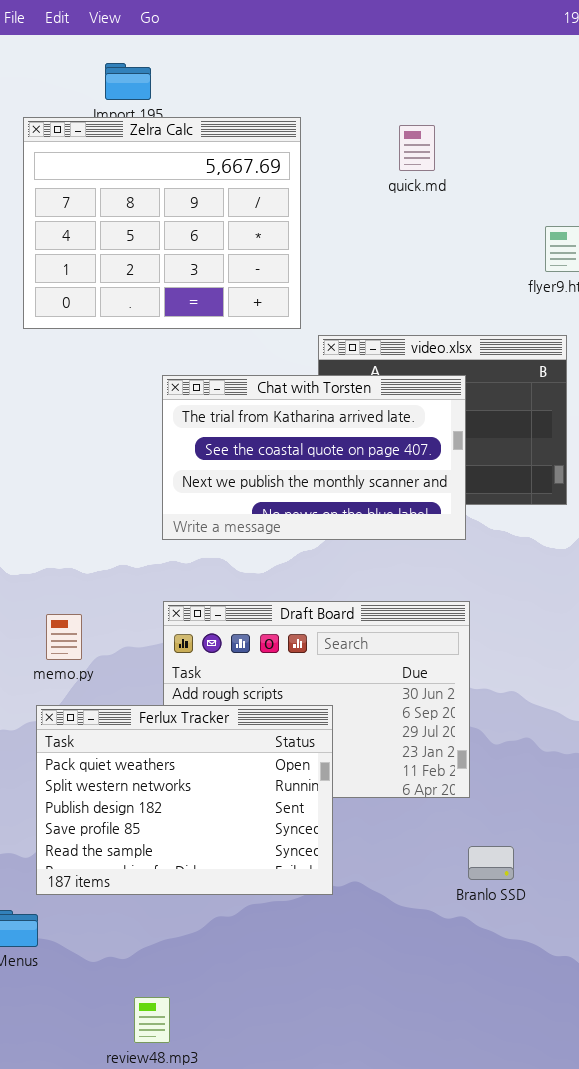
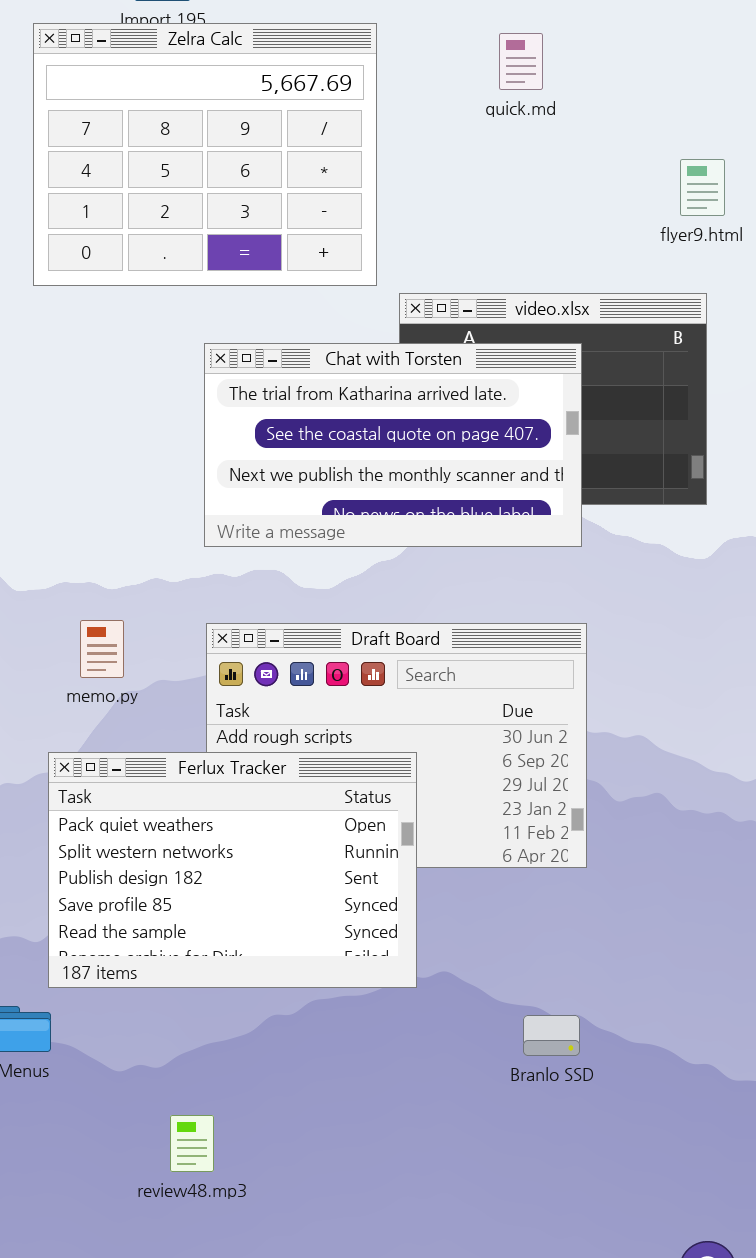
memo.py: [46,614,82,660] -> [80,620,124,678], moved
Branlo SSD: [468,846,514,880] -> [523,1015,580,1056], moved

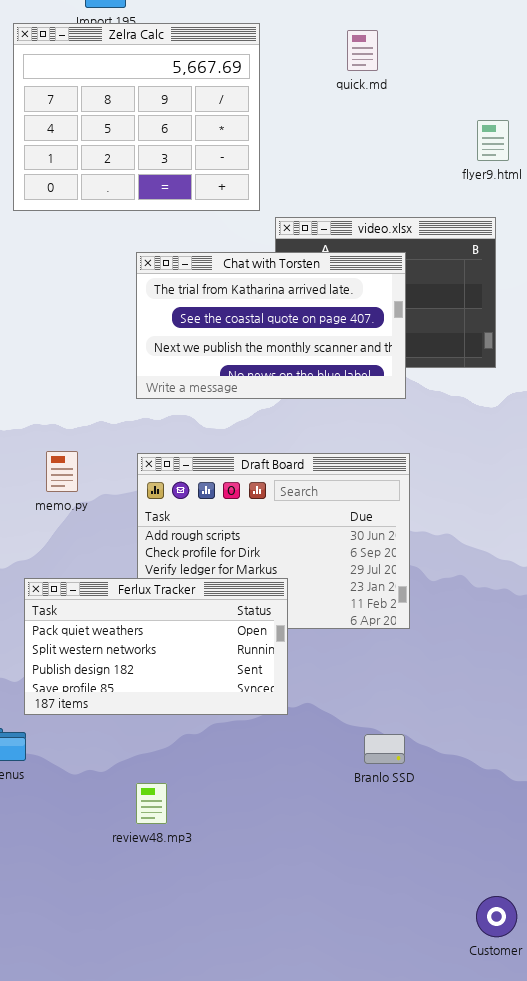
Ferlux Tracker: [48,752,417,988] -> [24,578,288,715], resized
review48.mp3: [170,1115,214,1172] -> [136,783,167,824], moved

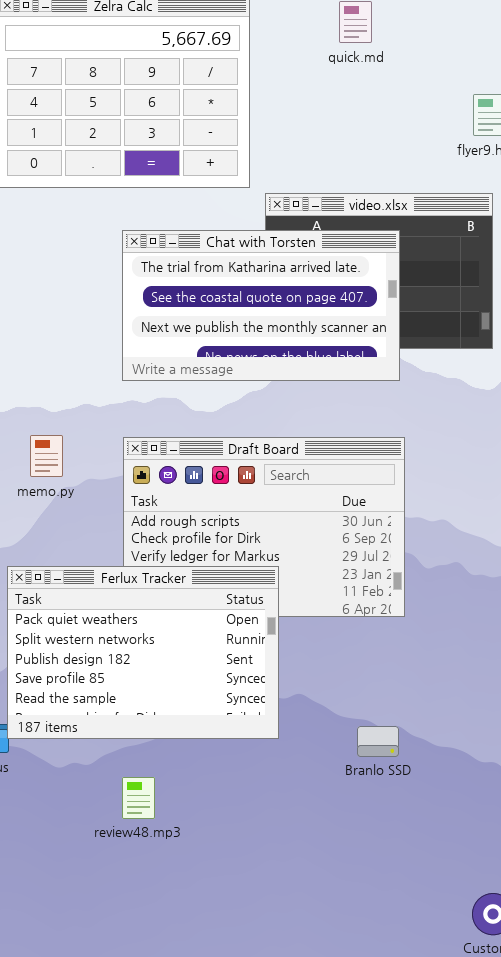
Ferlux Tracker: [24,578,288,715] -> [7,566,279,739], resized

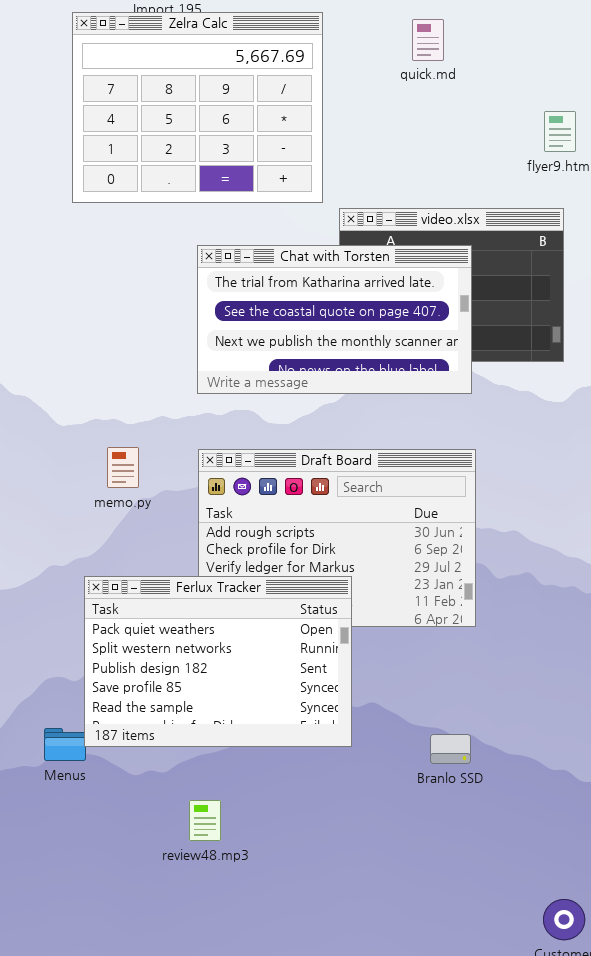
review48.mp3: [122,777,155,819] -> [189,800,221,841], moved

